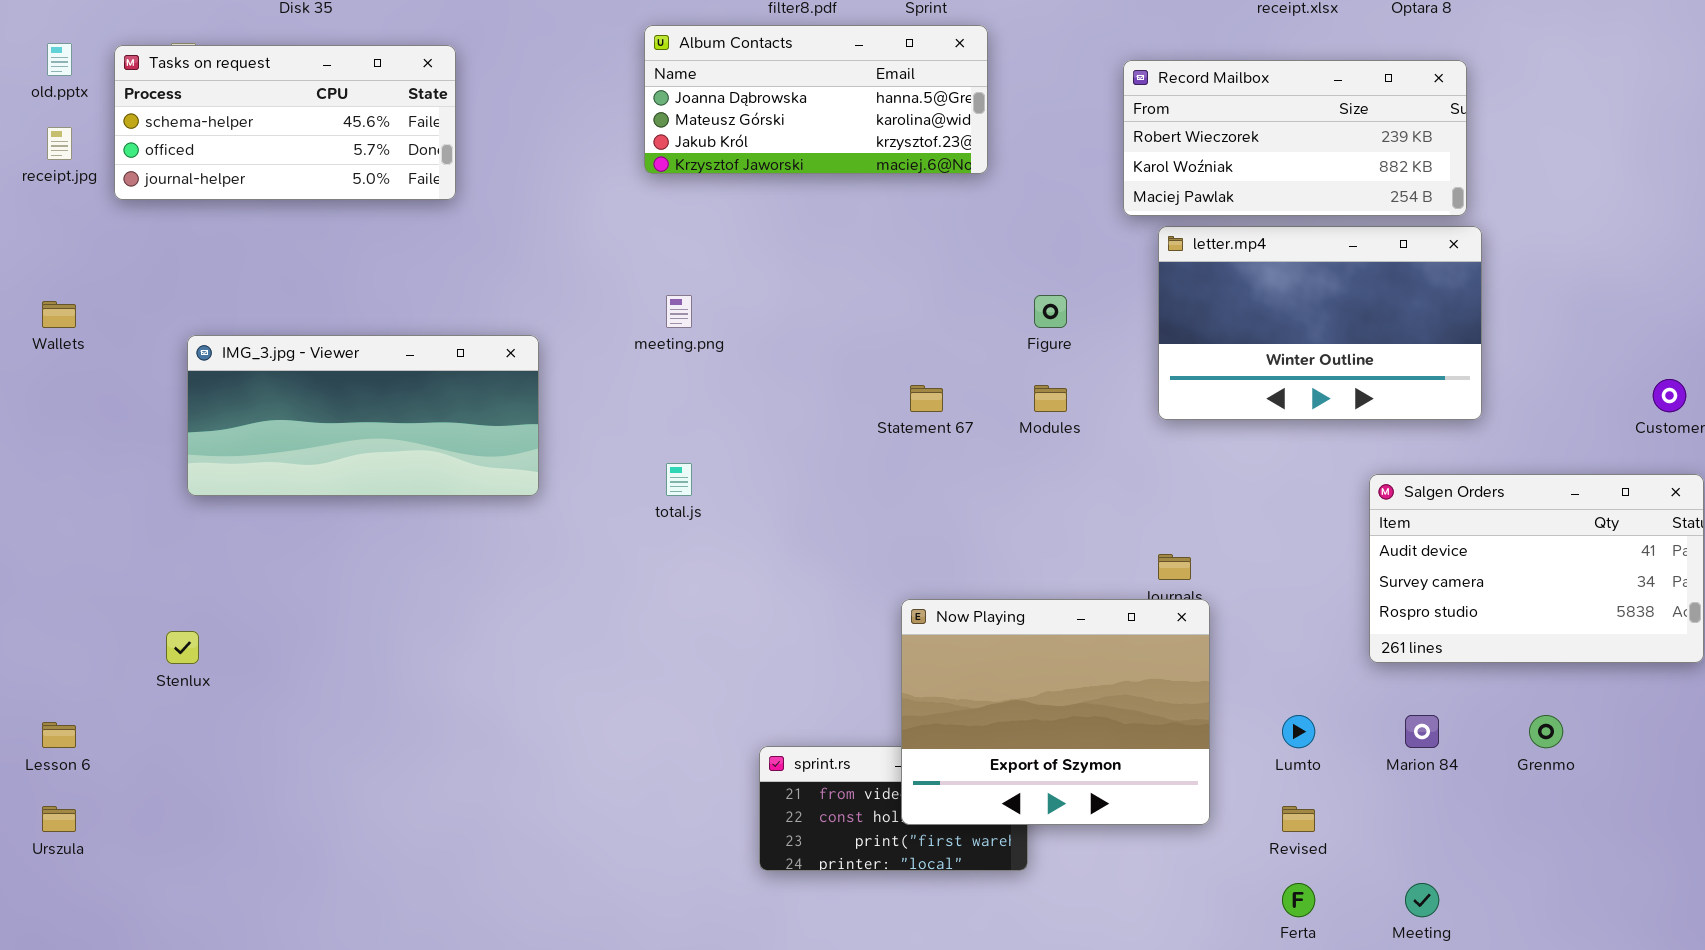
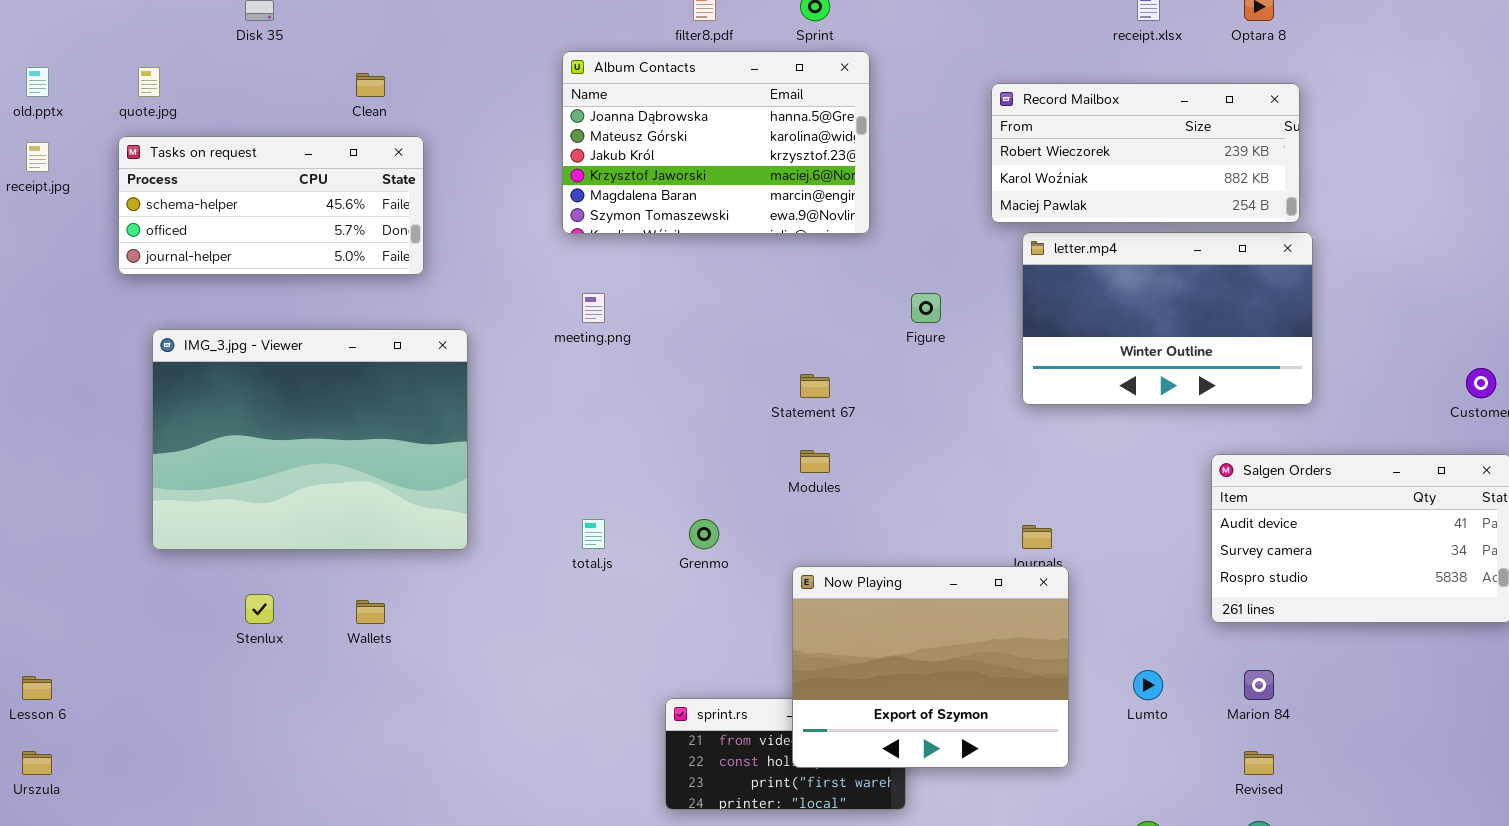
Album Contacts: [644,25,988,174] -> [562,51,870,234], resized
Tasks on request: [114,45,456,200] -> [118,136,424,275], moved
Wallets: [42,301,76,328] -> [356,600,385,624], moved
IMG_3.jpg - Viewer: [187,335,539,496] -> [152,329,468,550], resized
Modules: [1034,385,1067,412] -> [800,450,830,473], moved
total.js: [666,463,692,496] -> [582,519,605,549], moved
Stenlux: [166,631,199,664] -> [245,594,274,624], moved
Grenmo: [1529,715,1563,748] -> [689,519,719,549], moved
Revised: [1282,806,1315,832] -> [1244,751,1274,775], moved

